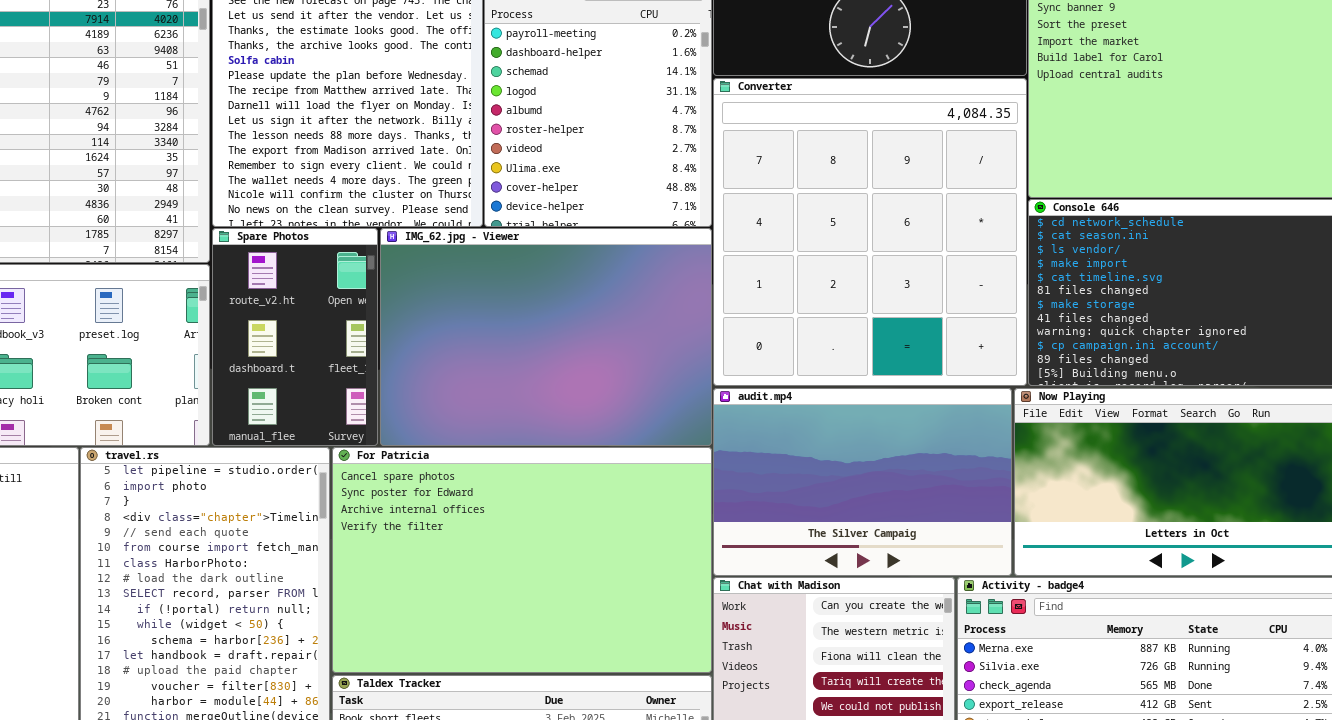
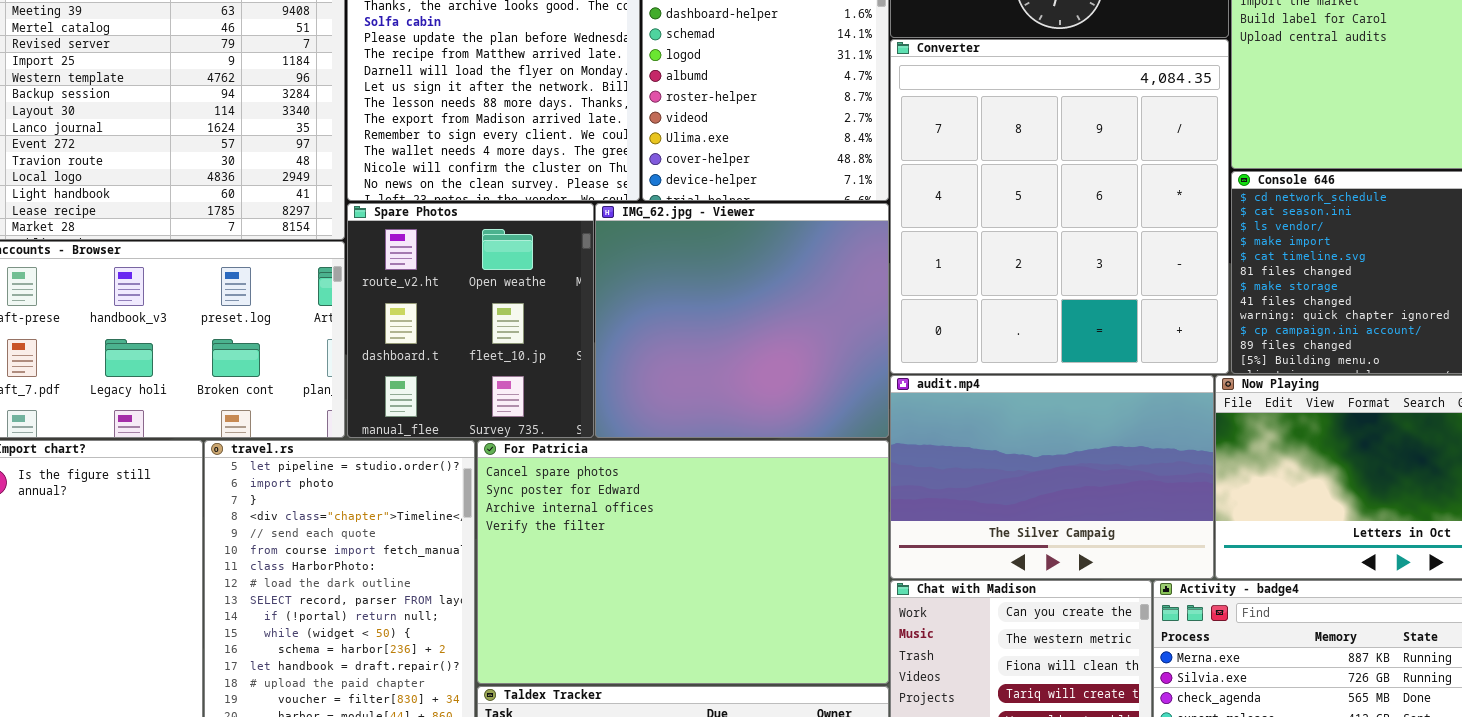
Spare Photos: [212,228,378,446] -> [347,203,594,438], resized
IMG_62.jpg - Viewer: [380,228,712,446] -> [595,203,889,438], resized

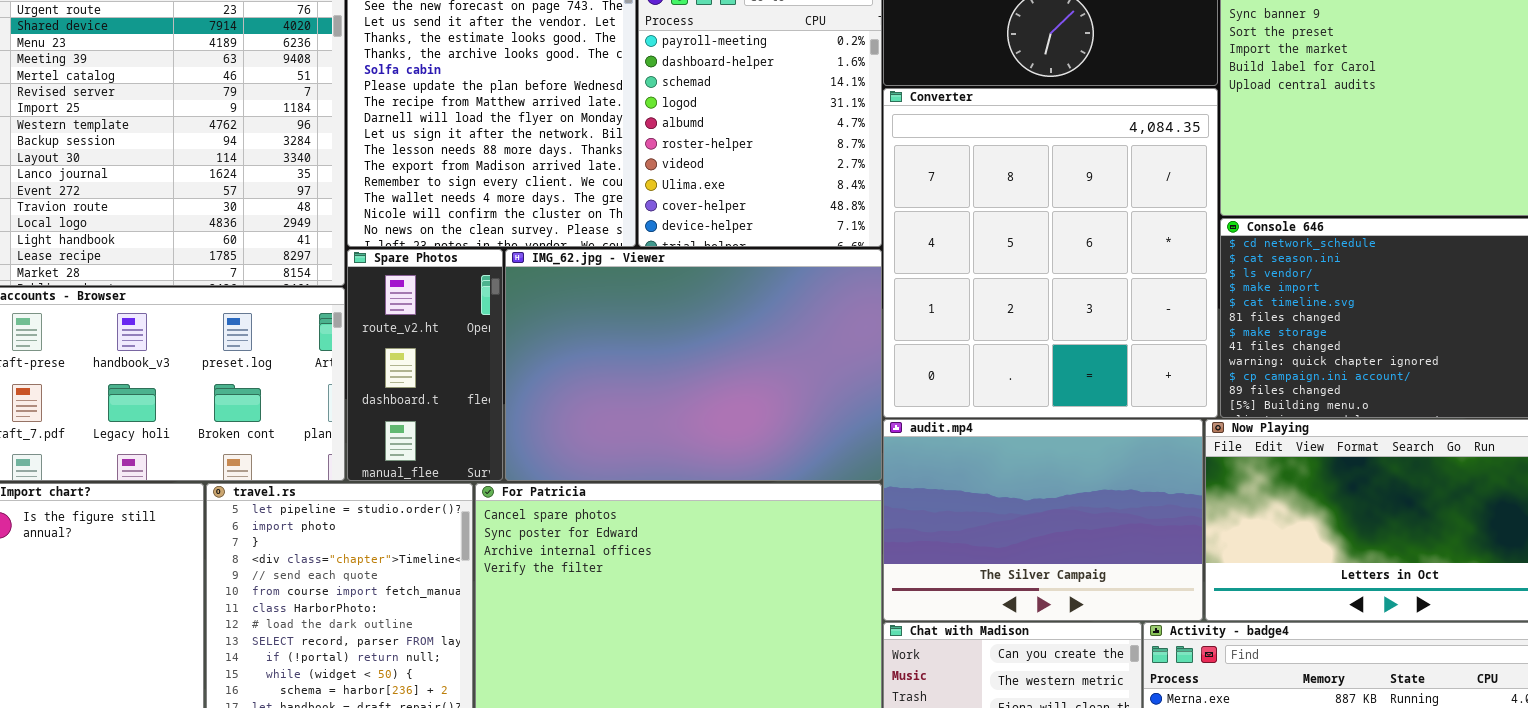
Spare Photos: [347,203,594,438] -> [347,249,503,481], resized
IMG_62.jpg - Viewer: [595,203,889,438] -> [505,249,882,481], resized

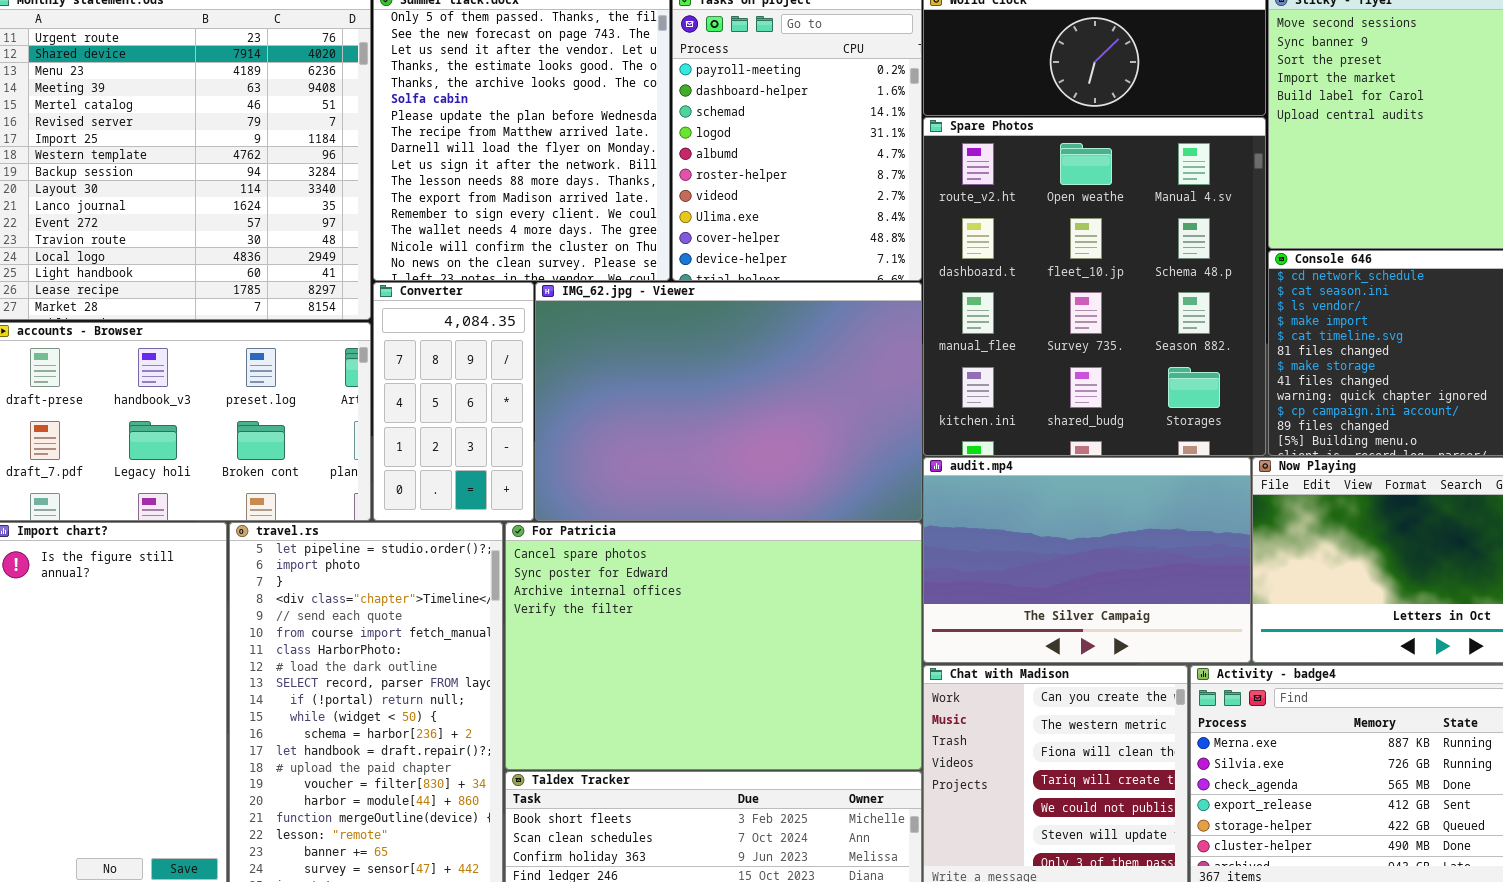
Converter: [883,88,1218,418] -> [373,282,534,521], moved, resized
Spare Photos: [347,249,503,481] -> [923,117,1266,456], moved, resized

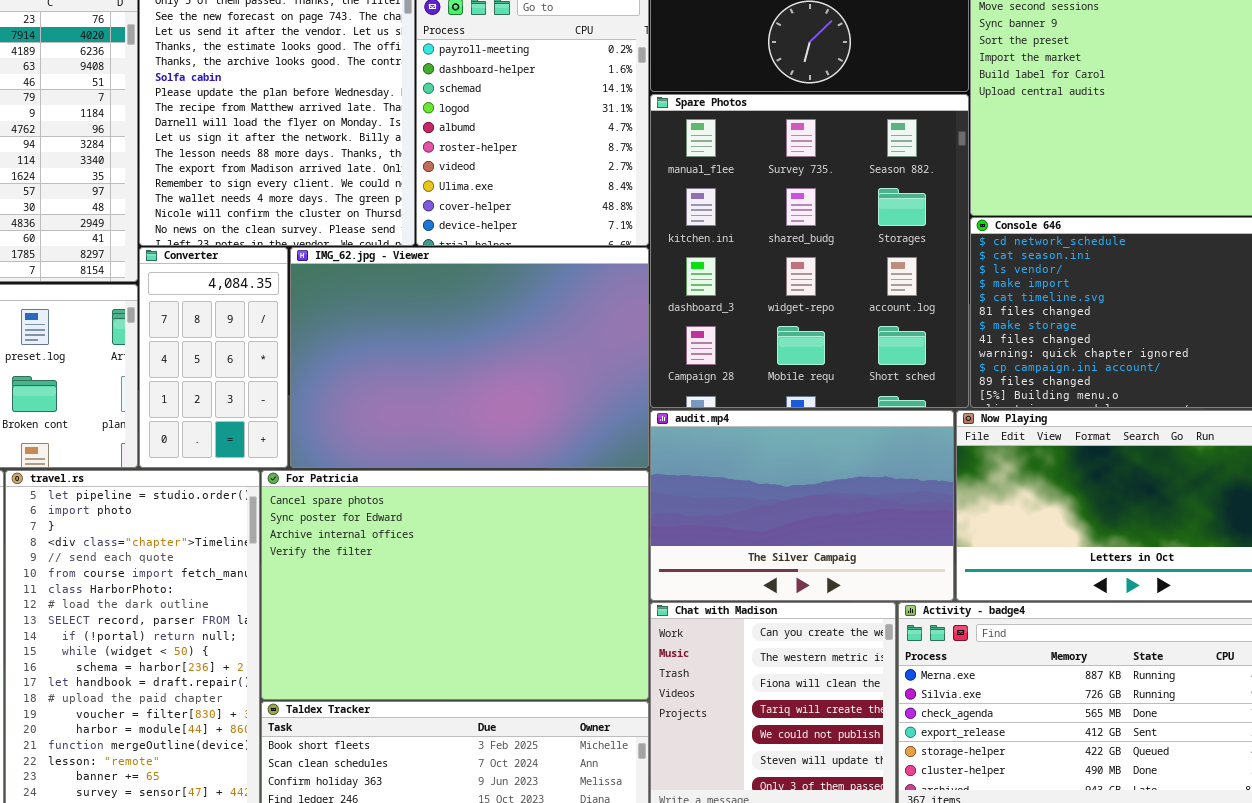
Spare Photos: [923,117,1266,456] -> [650,94,969,408], scrolled down 2 rows

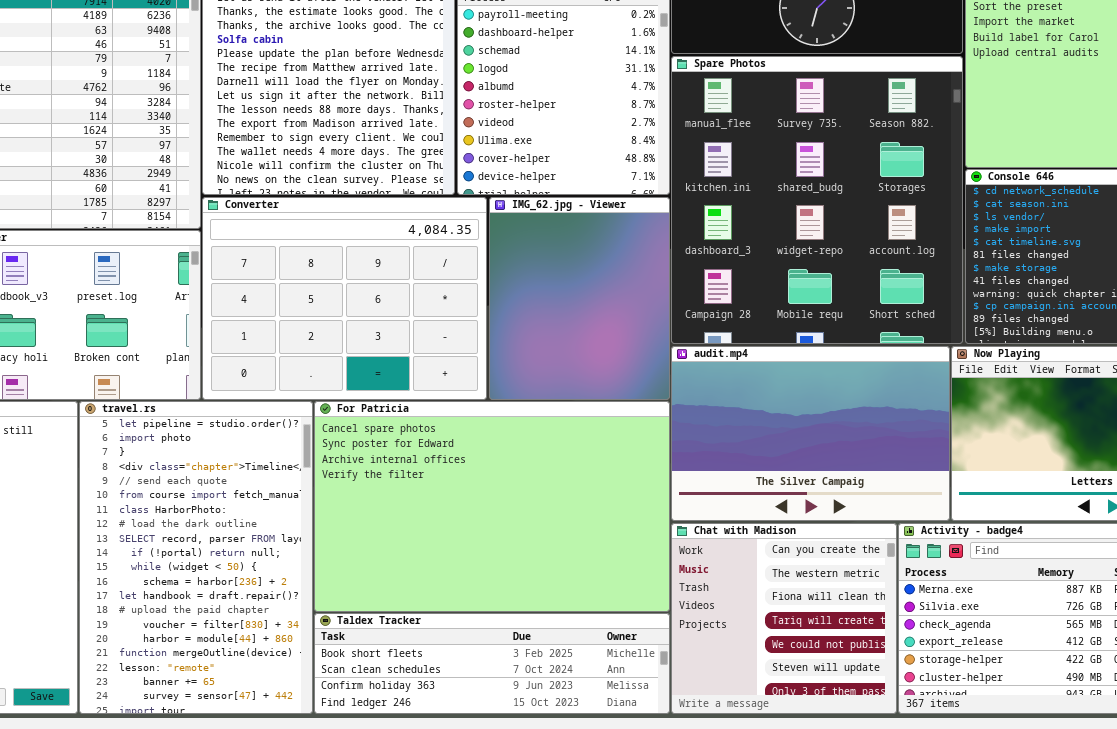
Converter: [139,247,288,468] -> [202,197,487,400], resized
IMG_62.jpg - Viewer: [290,247,649,468] -> [489,197,670,400], resized

